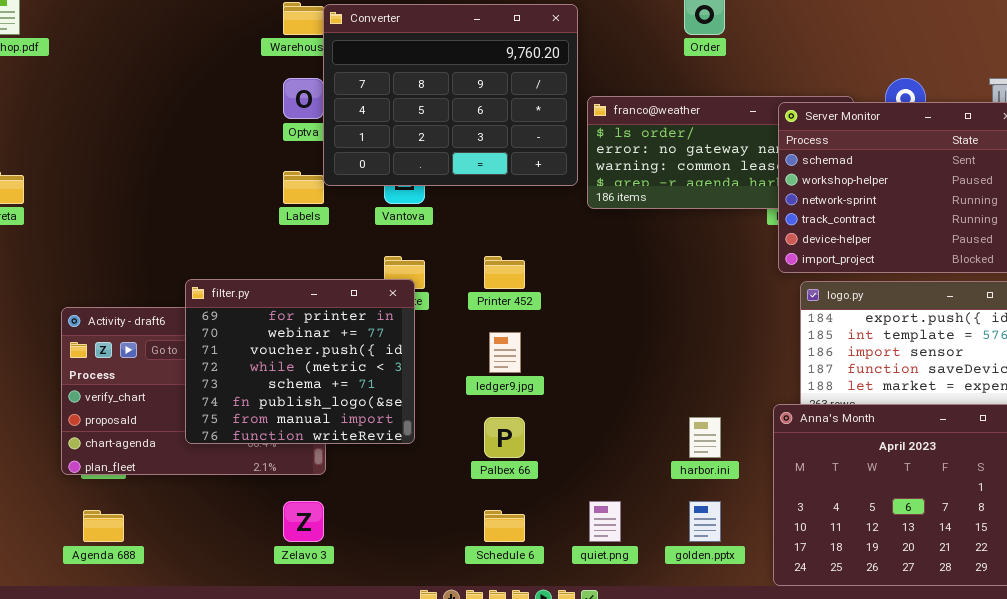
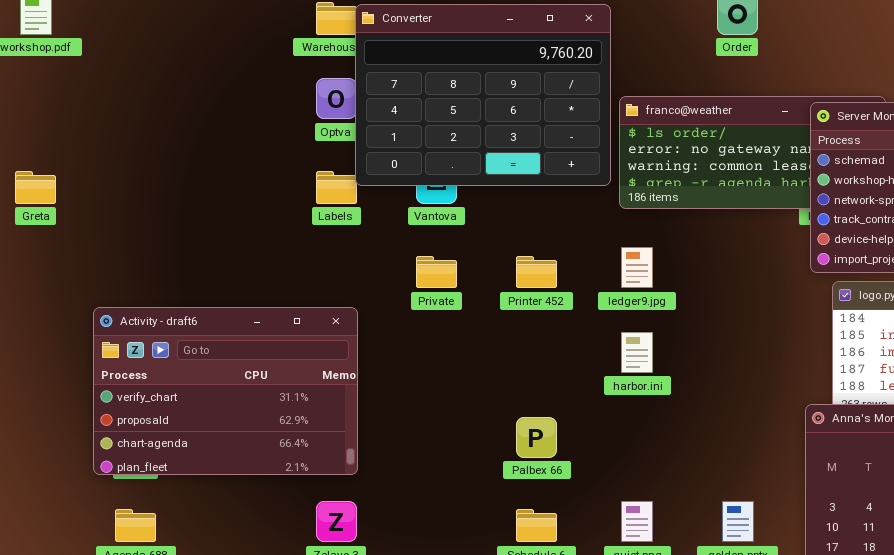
filter.py: [185,279,415,444] -> none, closed
ledger9.jpg: [489,332,521,373] -> [621,247,653,288], moved
harbor.ini: [689,417,721,458] -> [621,332,653,373], moved

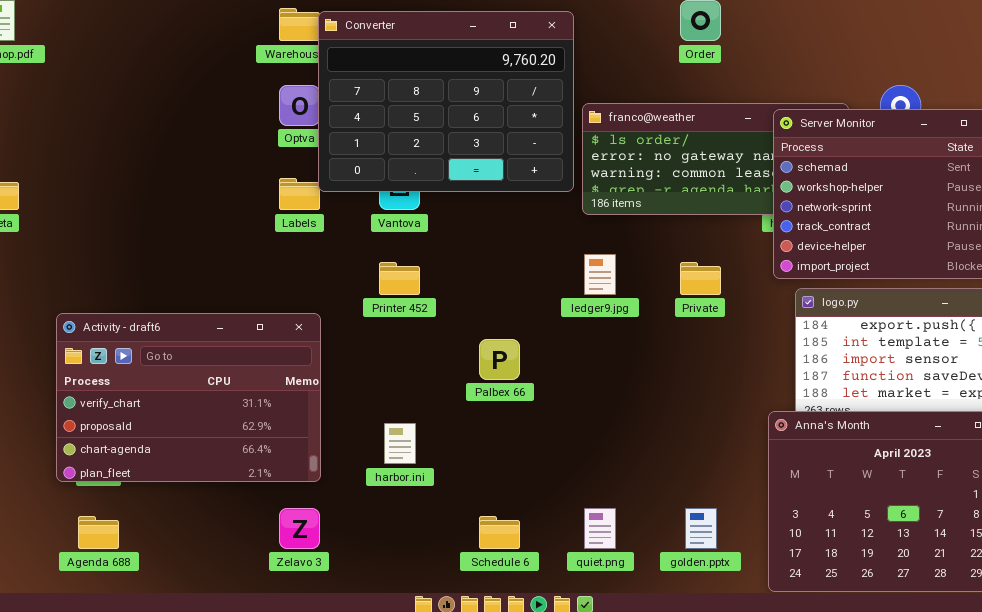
Private: [416,256,457,288] -> [680,262,721,295], moved
Printer 452: [516,256,557,288] -> [379,262,420,295], moved
harbor.ini: [621,332,653,373] -> [384,423,416,464], moved
Palbex 66: [516,417,557,458] -> [479,339,520,380], moved

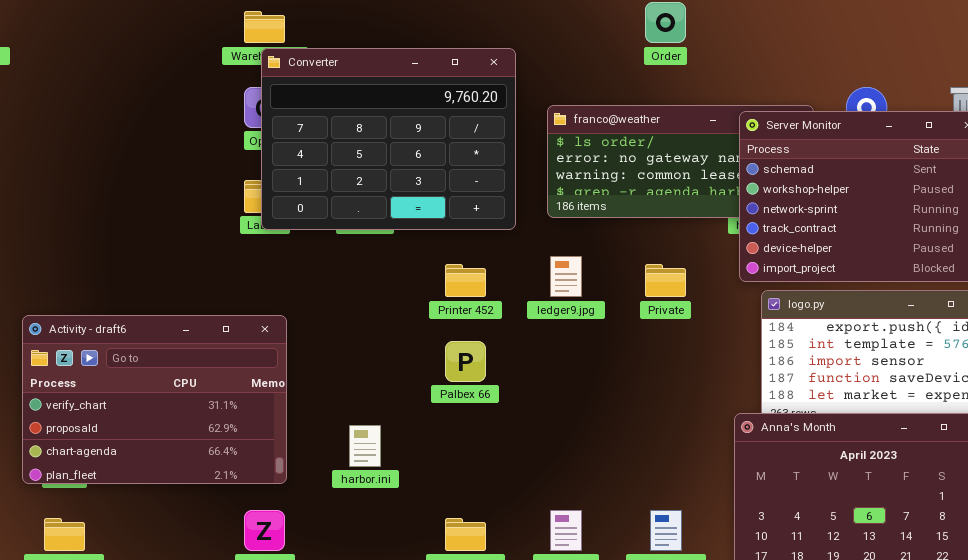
Converter: [318,11,574,192] -> [261,48,516,230], moved
Printer 452: [379,262,420,295] -> [445,264,486,297], moved

